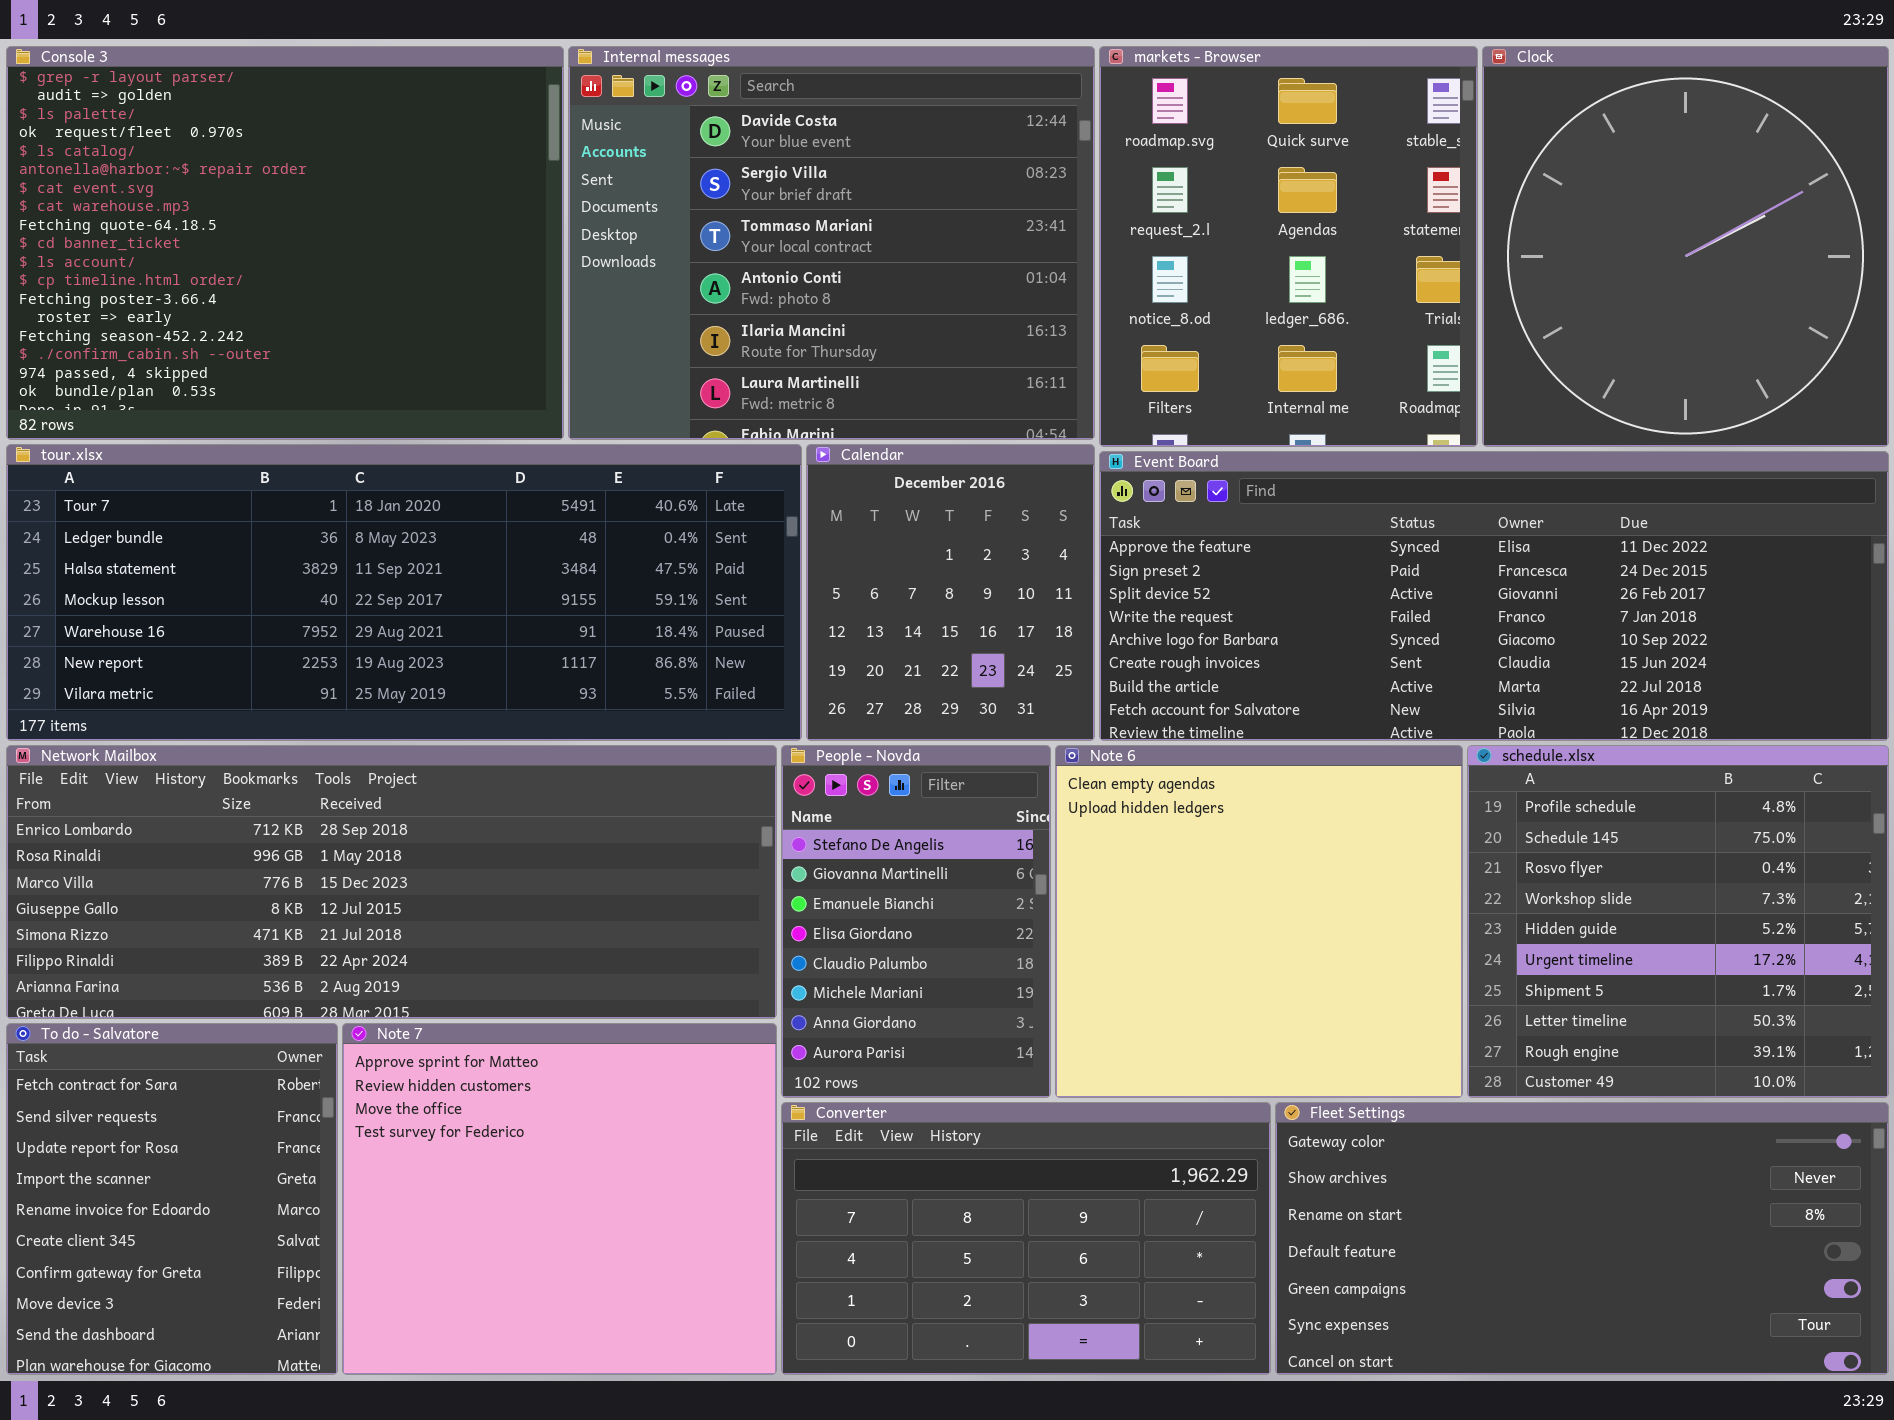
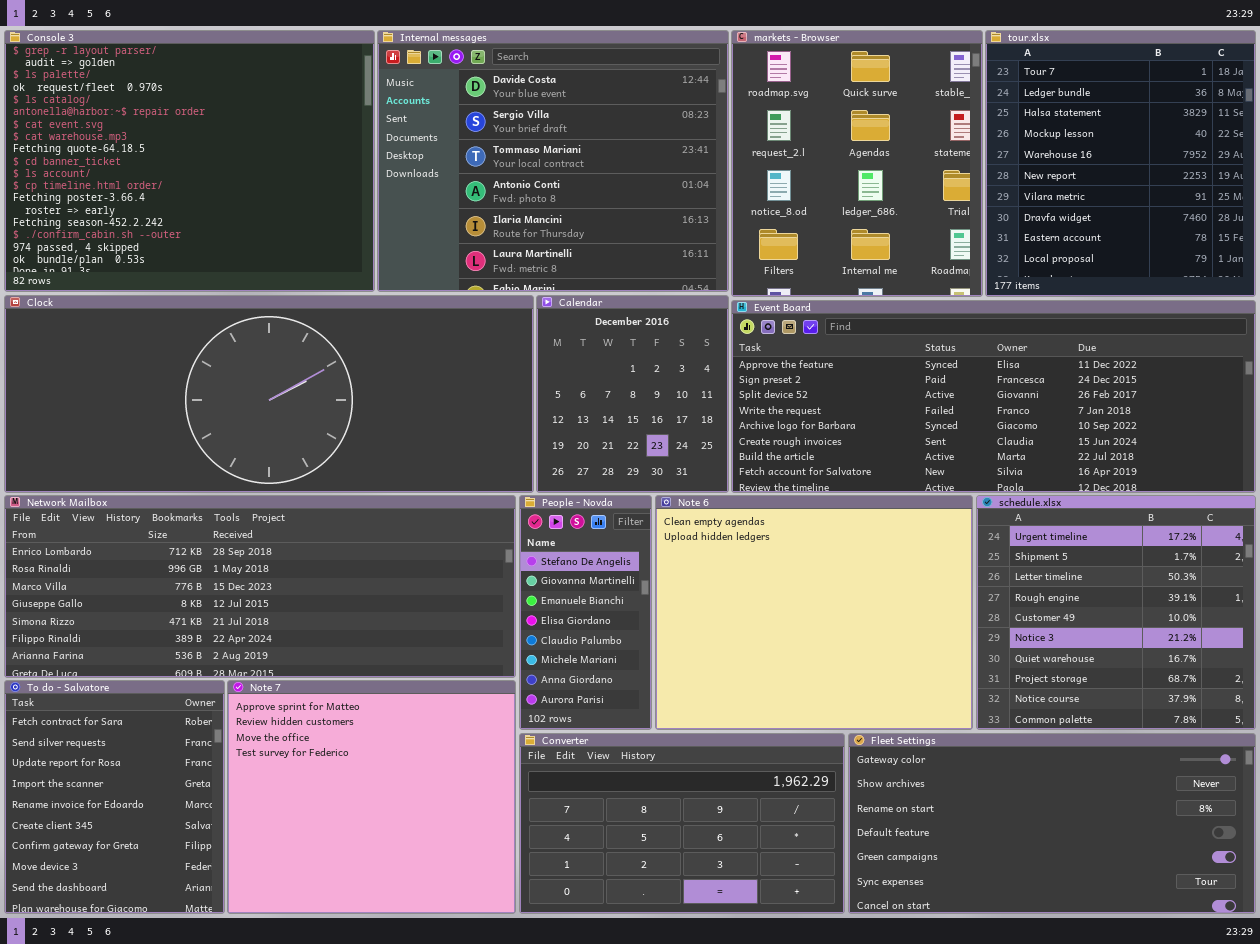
Clock: [1482,46,1889,447] -> [4,295,534,493], moved, resized
tour.xlsx: [6,444,802,741] -> [985,30,1256,297], moved, resized
People - Novda: [781,745,1051,1098] -> [519,495,652,730], resized
Note 6: [1055,745,1463,1098] -> [655,495,973,730], resized
schedule.xlsx: [1467,745,1889,1098] -> [976,495,1256,730], scrolled down 5 rows

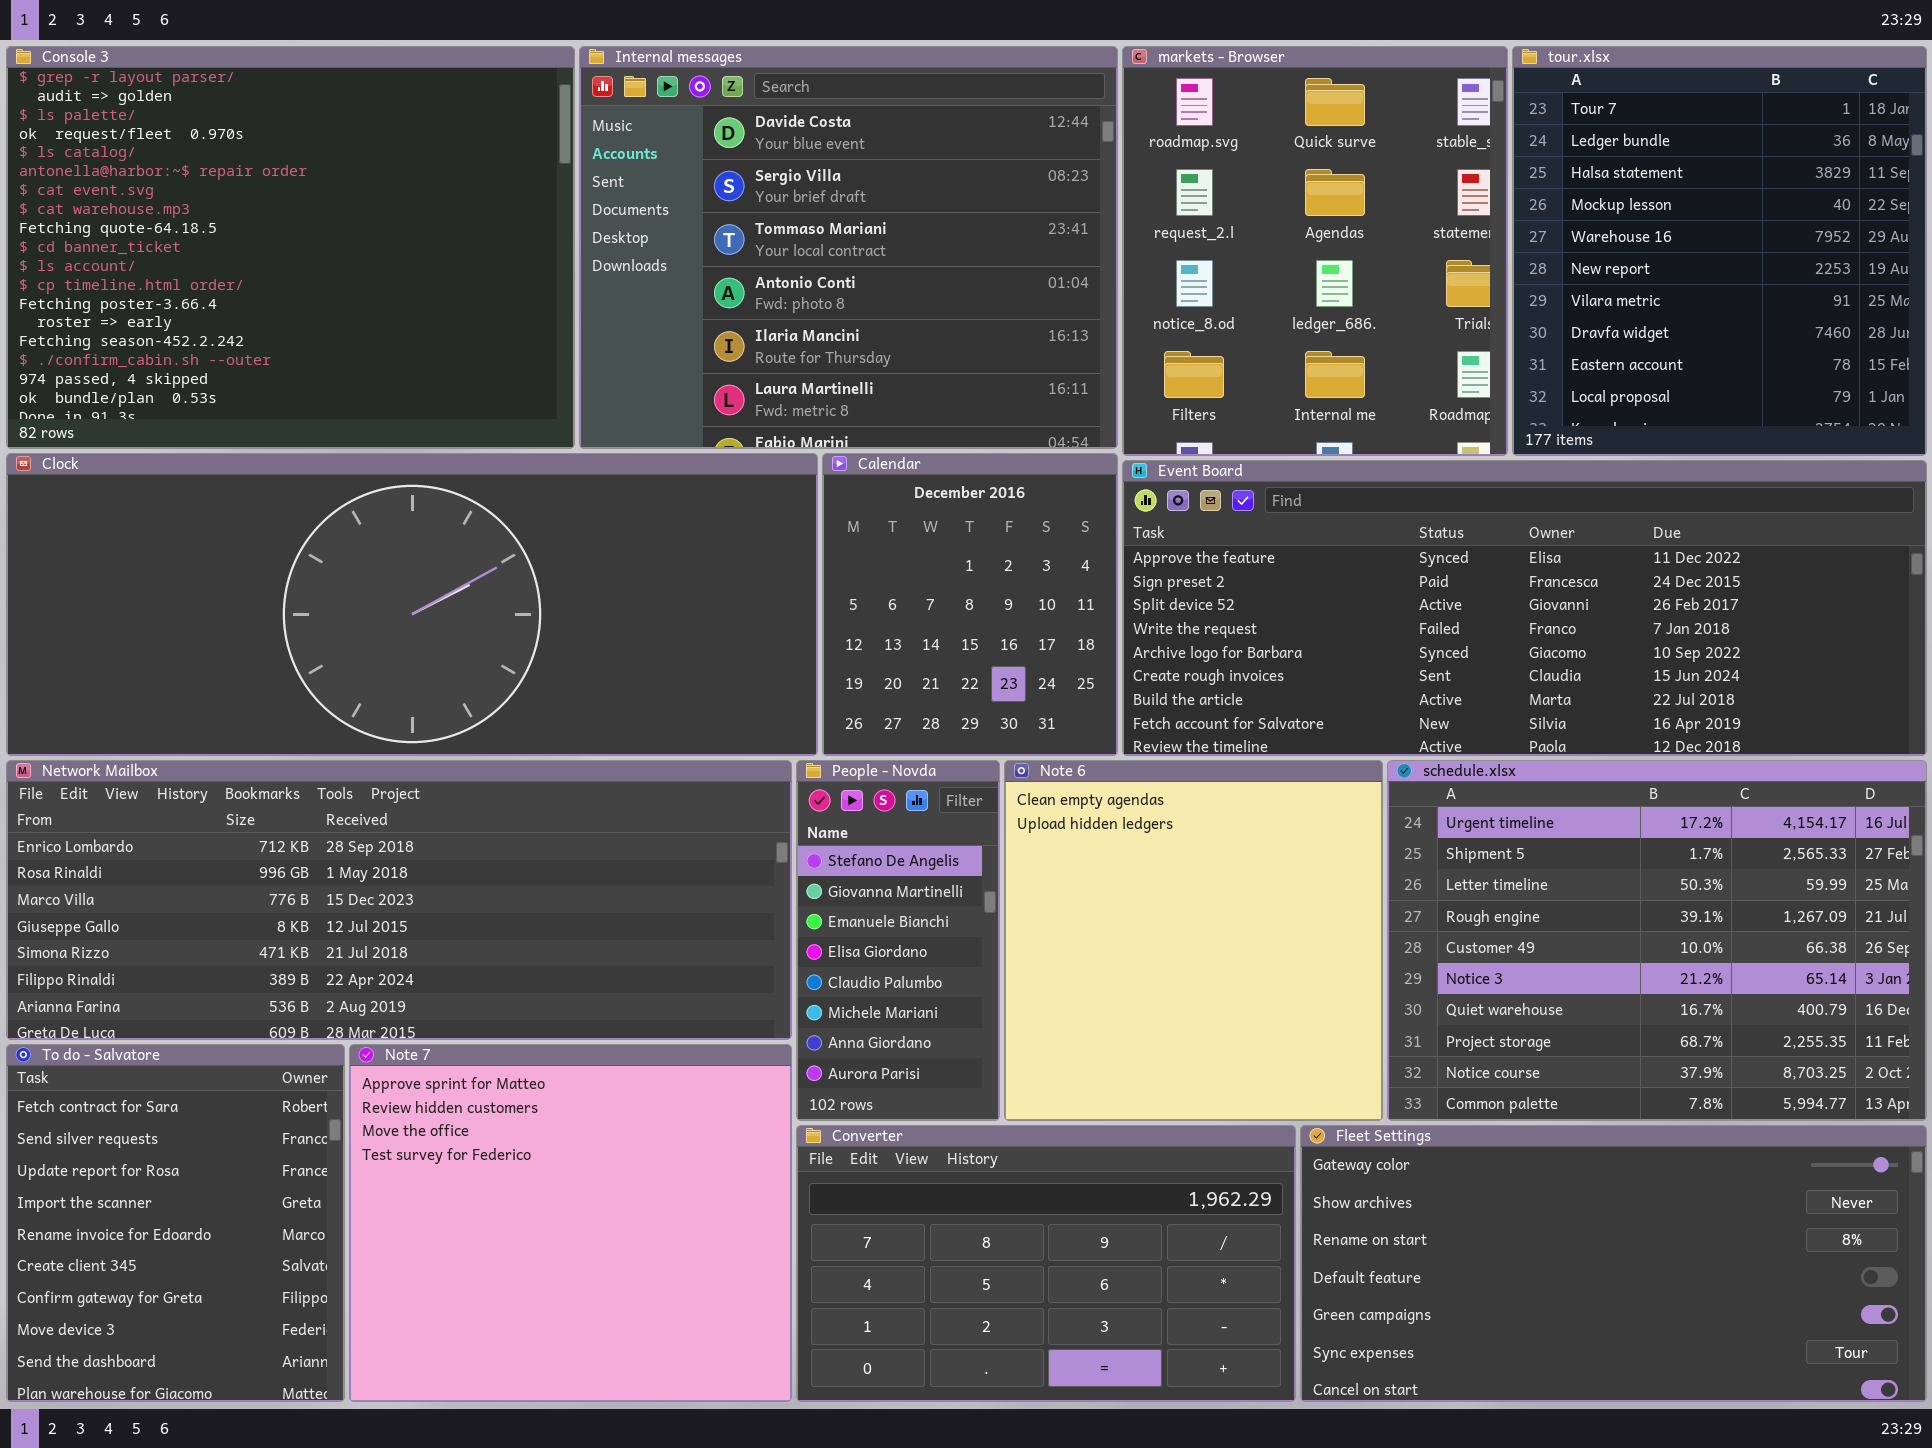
Note 6: [655,495,973,730] -> [1004,760,1383,1121], resized
schedule.xlsx: [976,495,1256,730] -> [1387,760,1927,1121], resized

